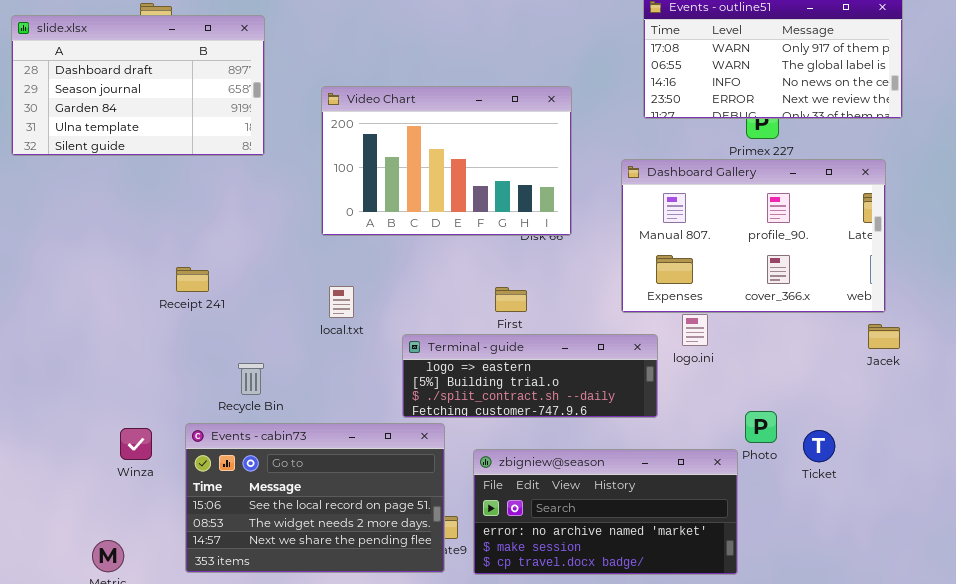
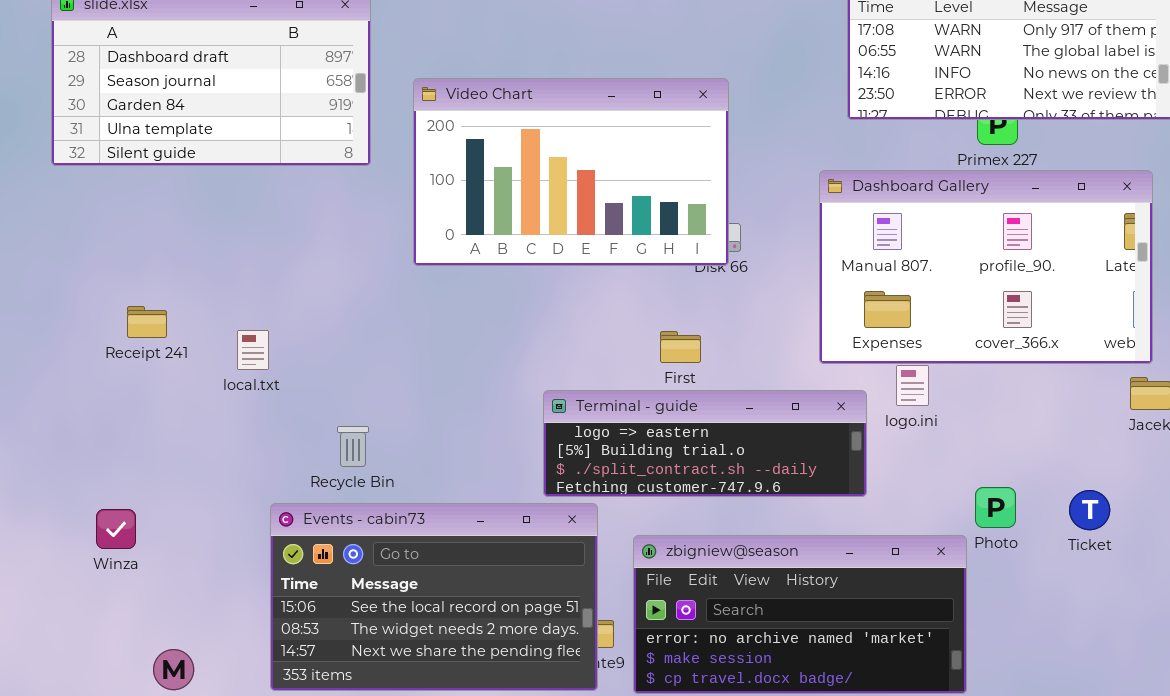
Video Chart: [321,86,572,236] -> [413,78,729,266], moved
Receipt 241: [176,267,209,292] -> [127,306,167,338], moved
local.txt: [329,286,354,318] -> [237,330,269,370], moved
Winza: [120,428,152,460] -> [96,509,136,549], moved
Ticket: [803,430,835,462] -> [1069,490,1110,530], moved

